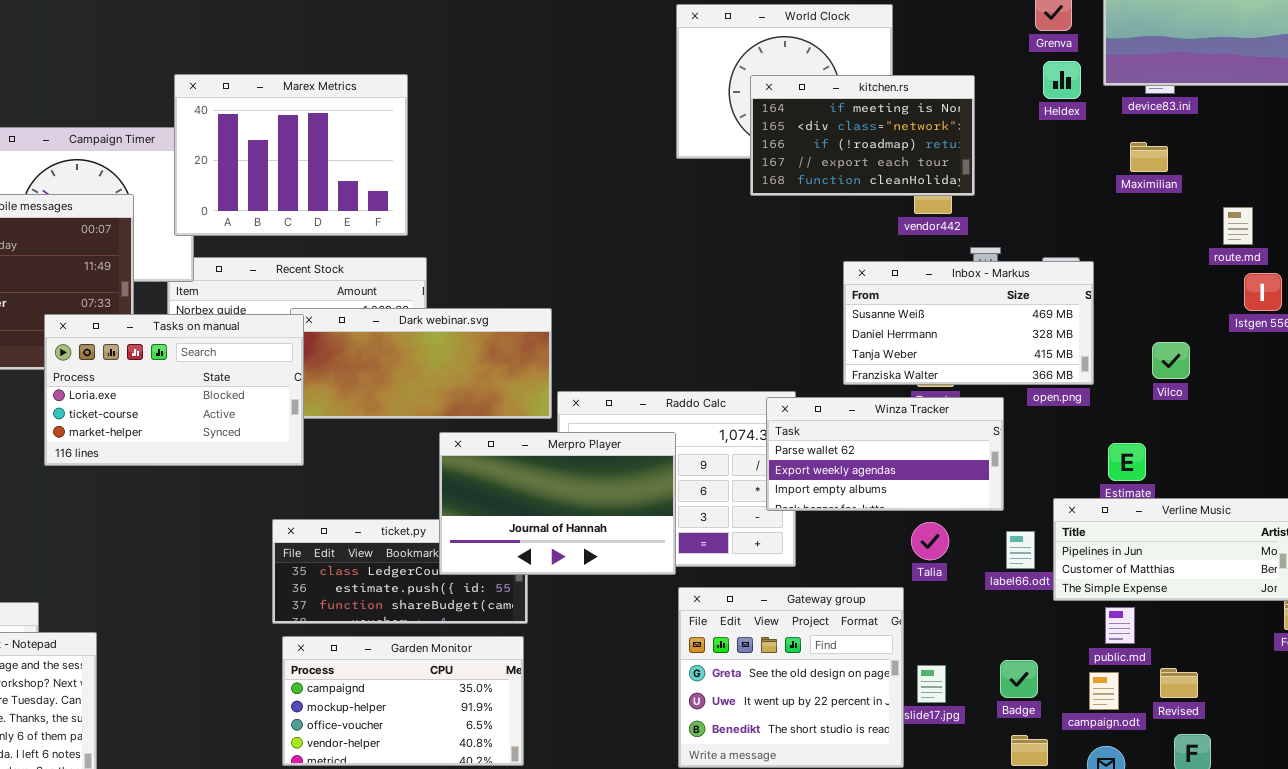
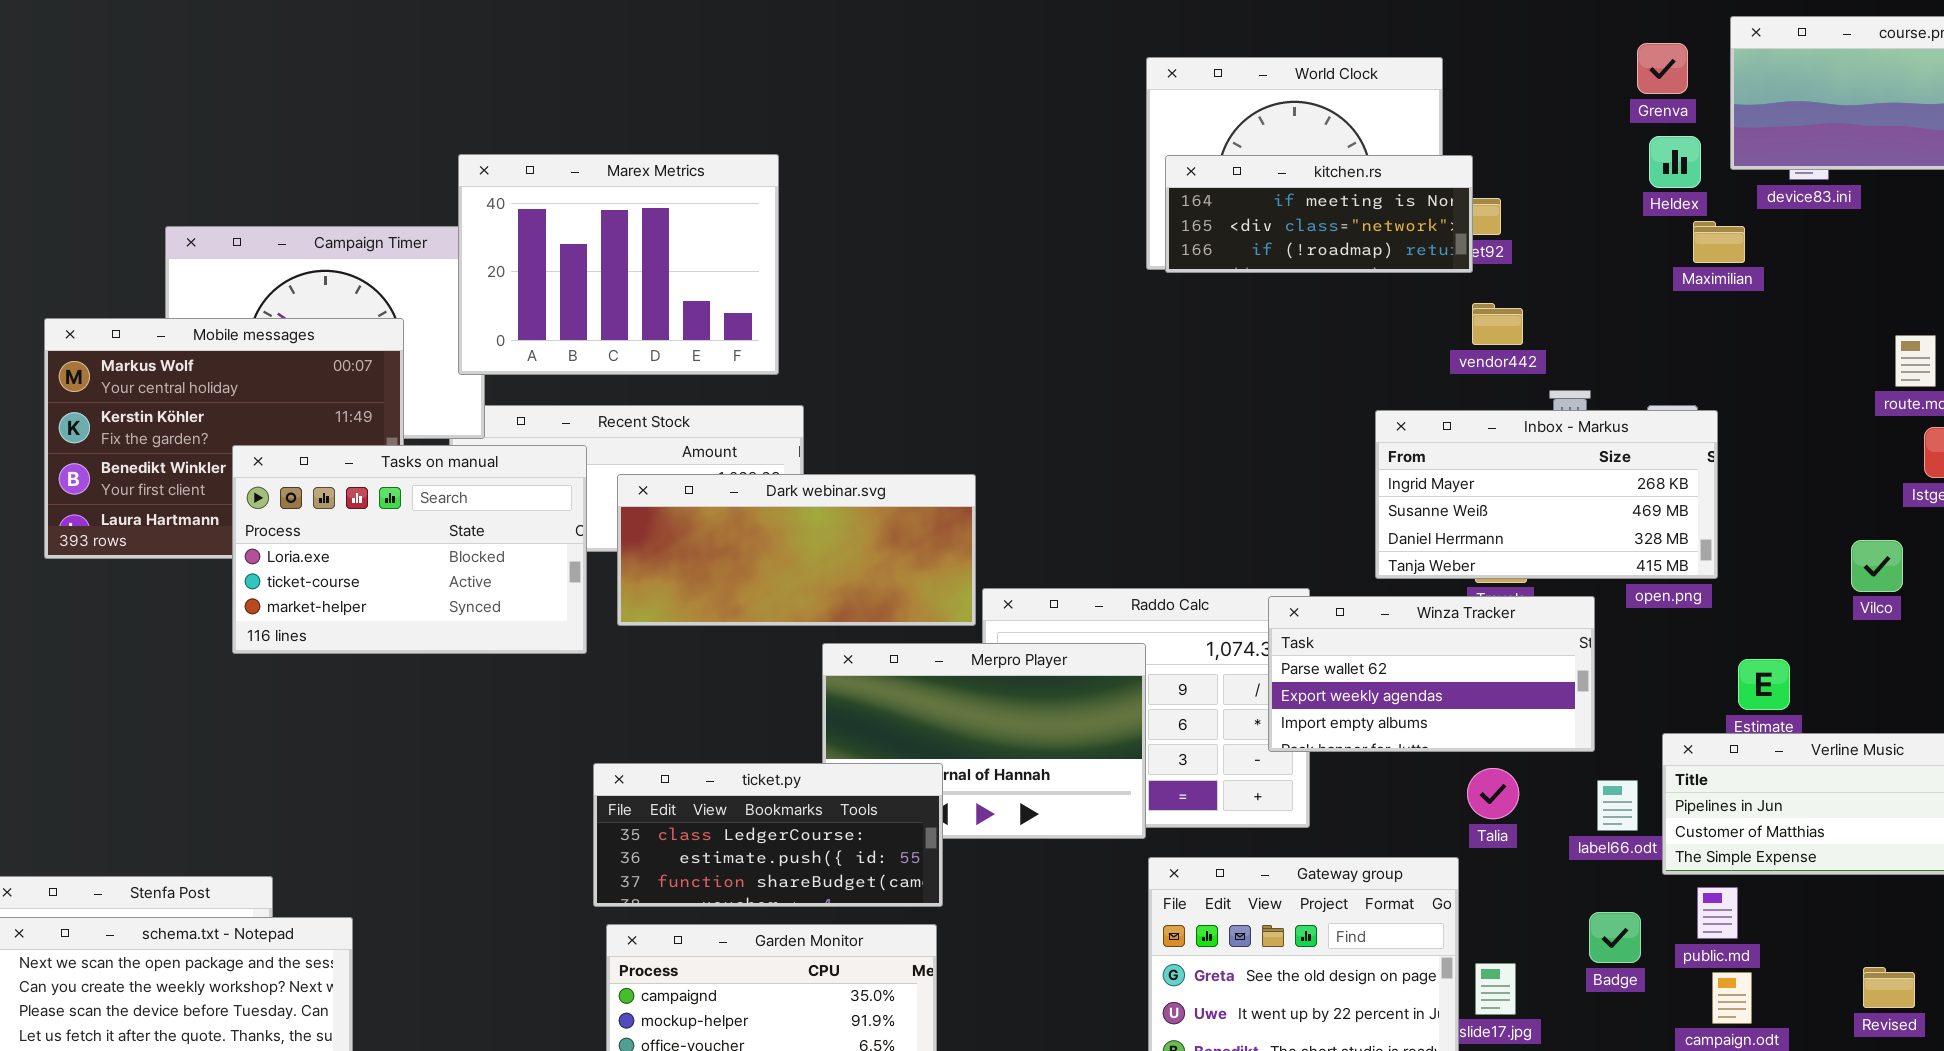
kitchen.rs: [750,75,975,196] -> [1165,155,1473,273], moved, resized
Maximilian: [1130,142,1168,172] -> [1693,221,1745,263], moved
Inbox - Markus: [843,261,1094,385] -> [1375,410,1718,579], scrolled up 1 row
Tasks on manual: [44,314,304,466] -> [232,445,587,654], moved
Vilco: [1152,342,1190,379] -> [1851,540,1903,592], moved
ticket.py: [272,519,528,624] -> [593,763,943,907], raised
public.md: [1105,607,1135,644] -> [1697,887,1738,939], moved
Badge: [1000,660,1038,698] -> [1589,912,1641,963], moved
Revised: [1160,668,1198,698] -> [1863,967,1915,1008], moved

